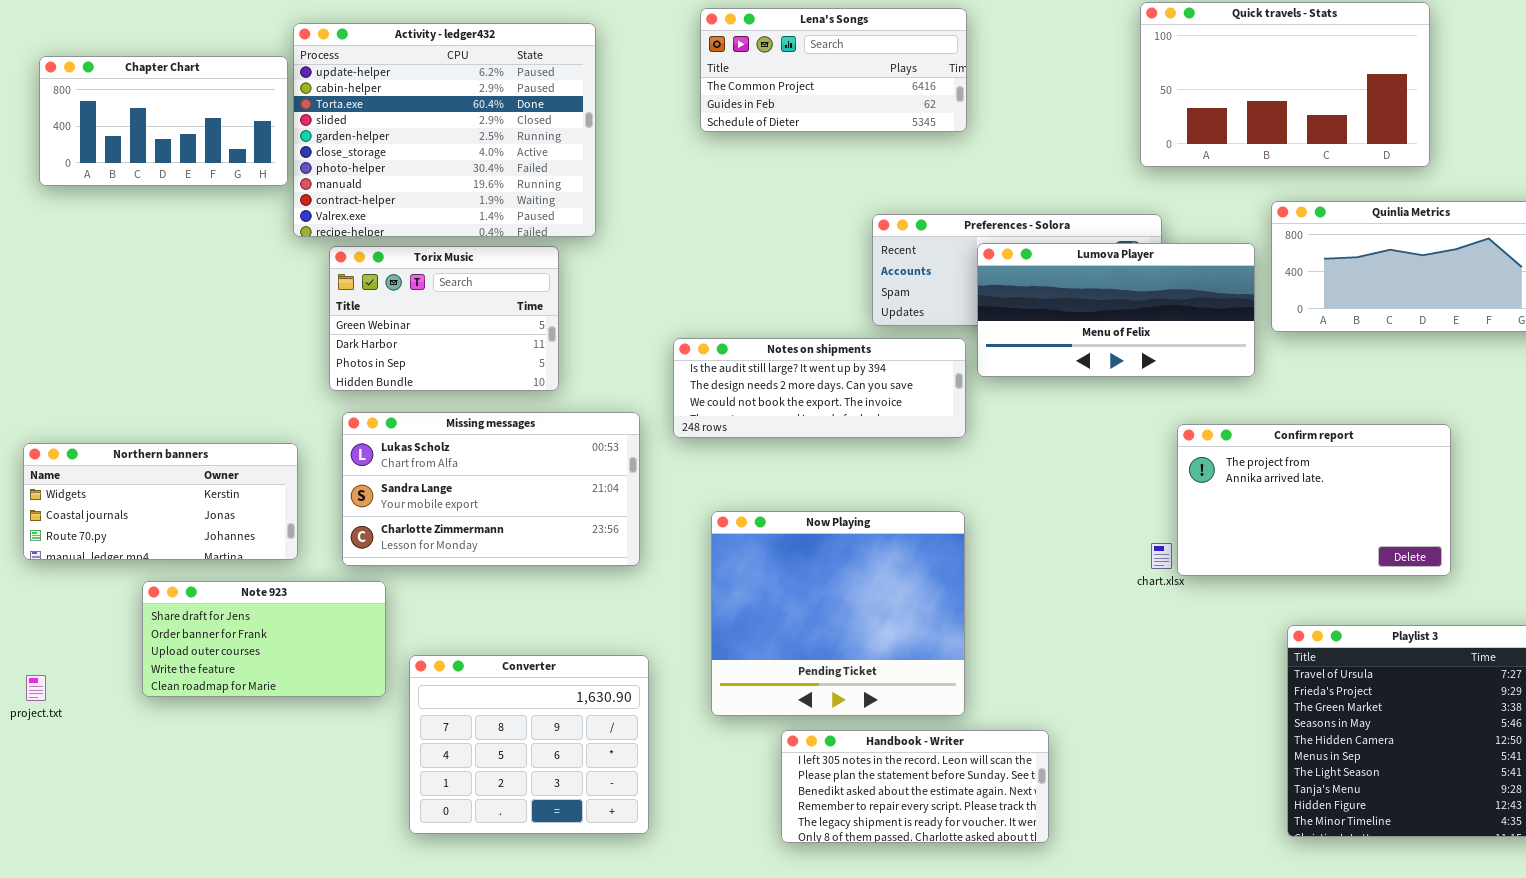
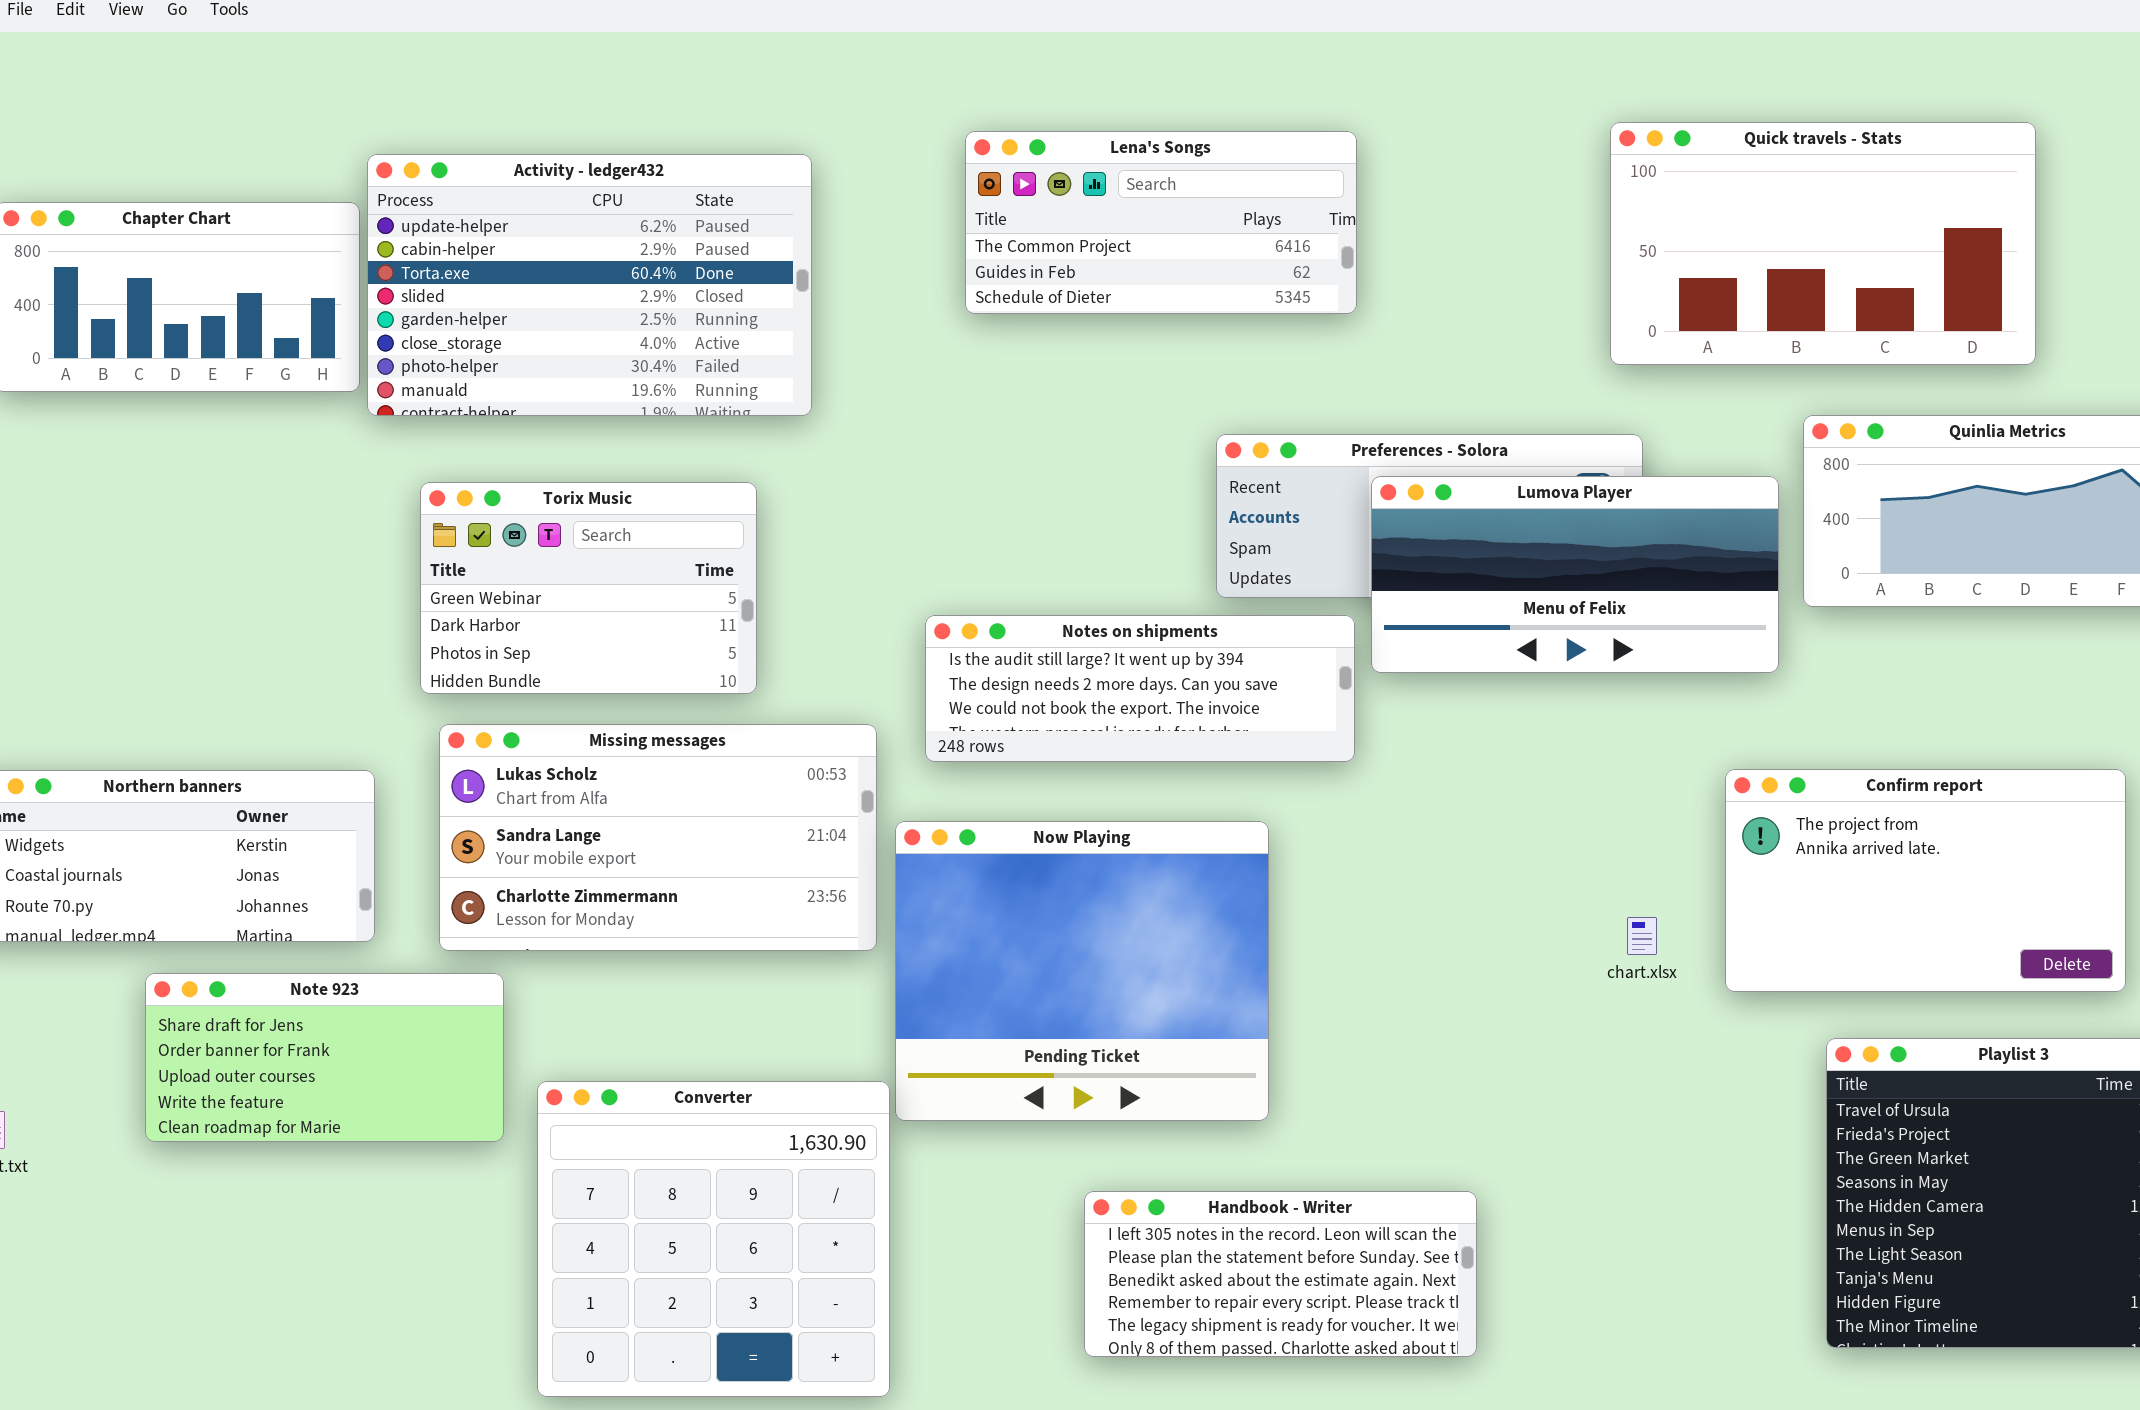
Activity - ledger432: [293,23,596,237] -> [367,154,812,416], resized
Confirm report: [1177,424,1451,576] -> [1725,769,2126,992], moved
Now Playing: [711,511,965,716] -> [895,821,1269,1121], moved
Converter: [409,655,649,834] -> [537,1081,890,1397], resized

